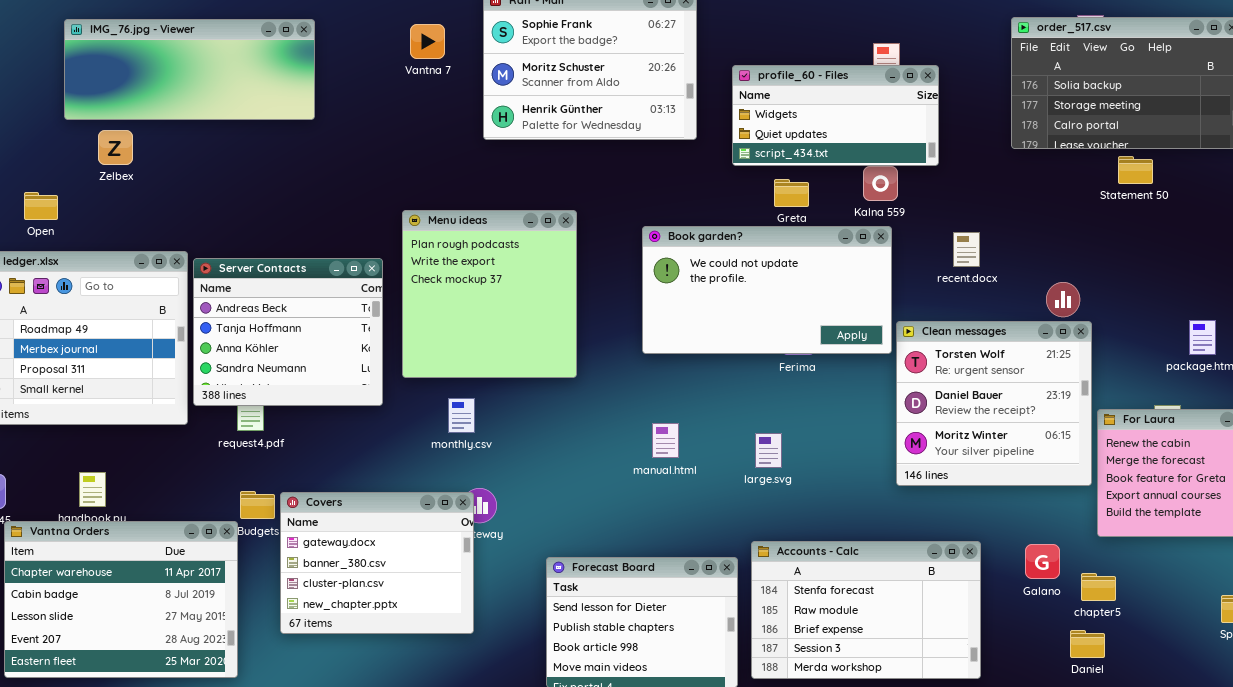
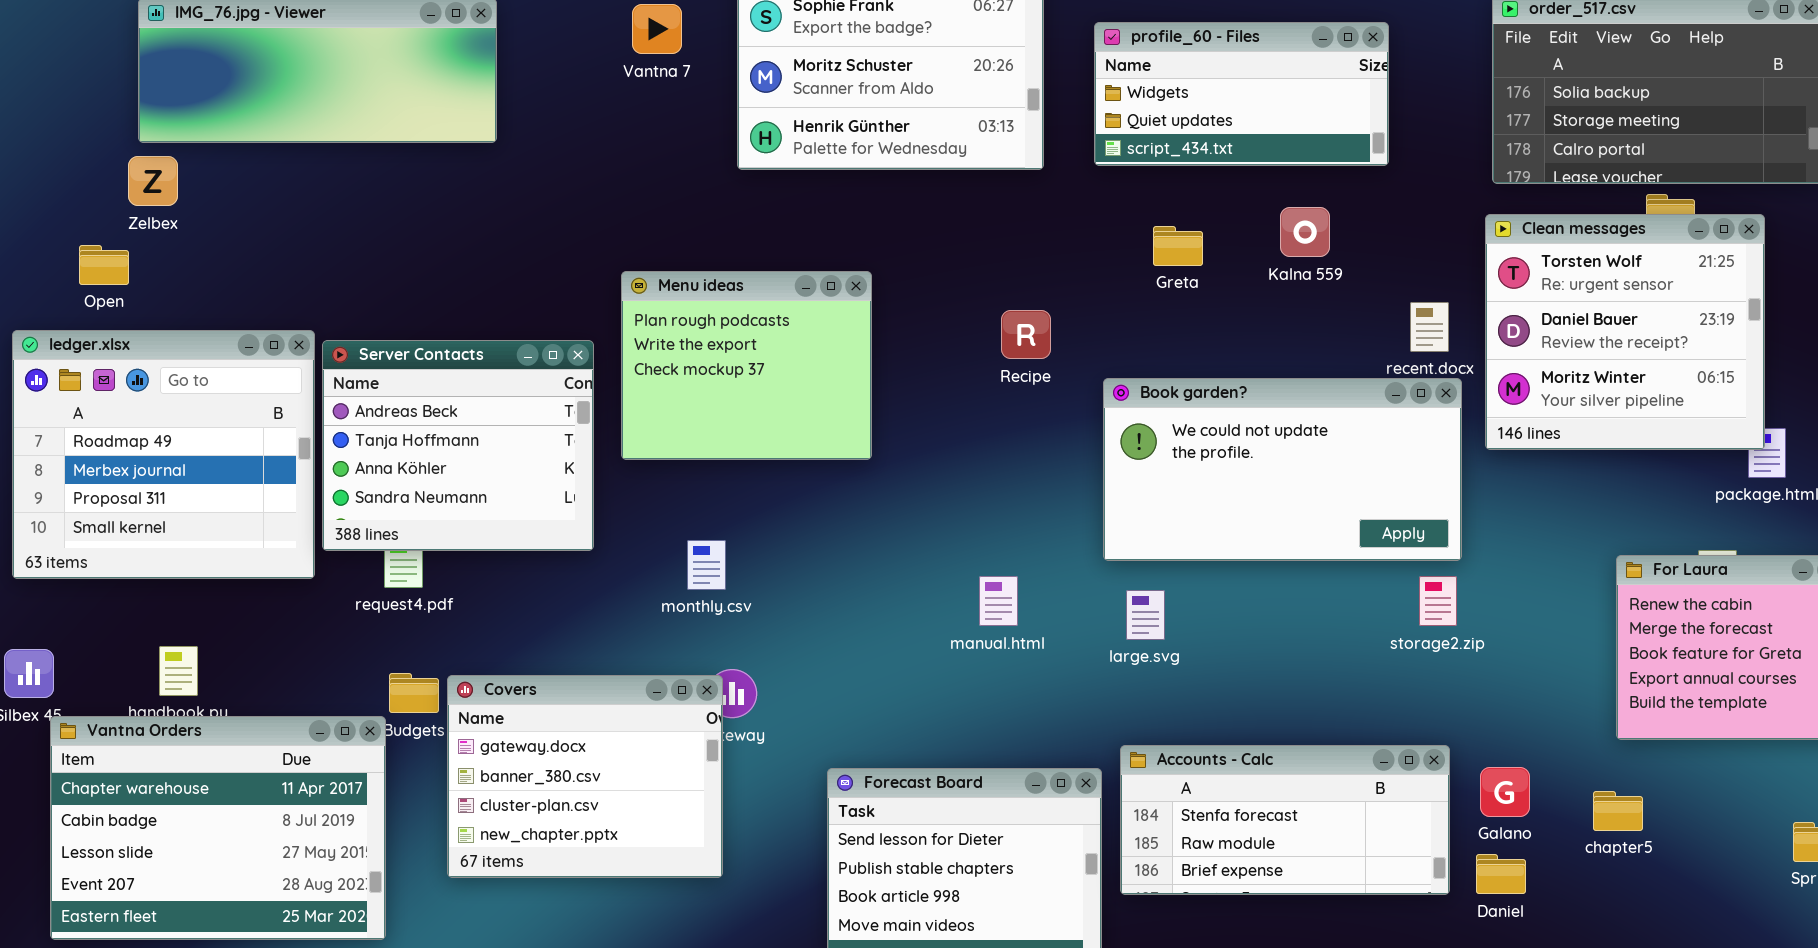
profile_60 - Files: [732,65,939,166] -> [1094,22,1389,166], moved
Zelbex: [98,130,133,165] -> [128,156,178,206], moved
Menu ideas: [402,210,577,378] -> [621,271,872,460], resized
Book garden?: [642,226,892,354] -> [1103,378,1462,561], moved
Clean messages: [896,321,1092,486] -> [1485,214,1765,450], moved
Accounts - Calc: [751,541,981,679] -> [1120,745,1450,895], resized
Galano: [1025,544,1060,579] -> [1480,767,1530,817], moved
Daniel: [1070,630,1105,658] -> [1476,854,1526,894], moved

